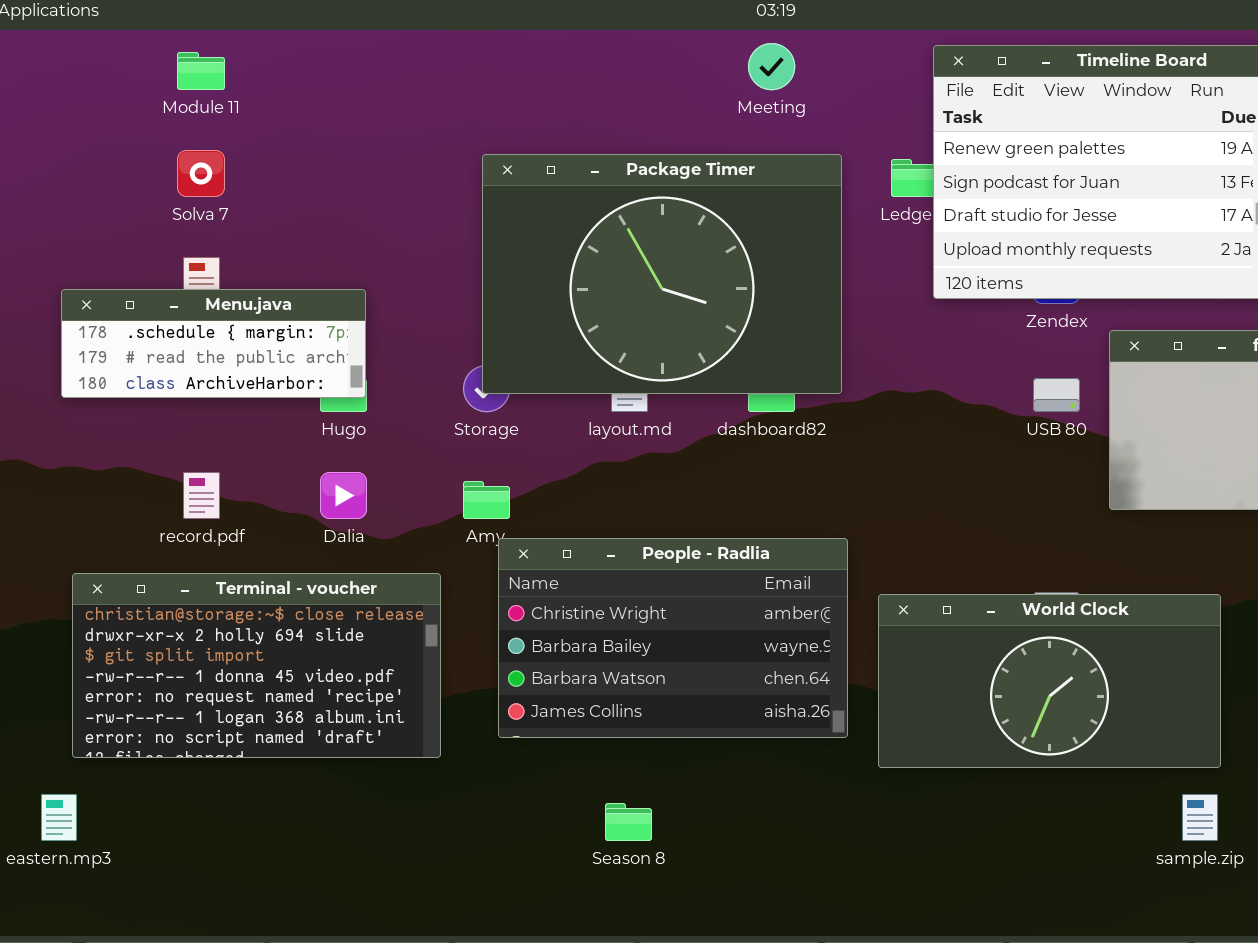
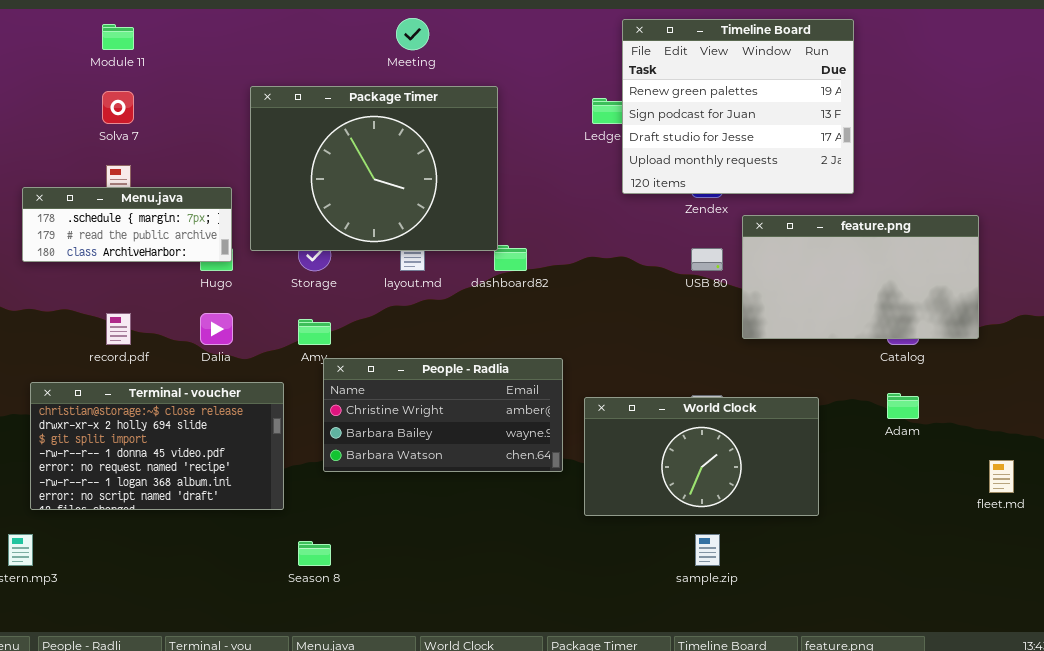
Meeting: [748,43,795,90] -> [396,18,429,50], moved
Package Timer: [482,154,842,394] -> [250,86,498,251], moved
People - Radlia: [498,538,848,738] -> [323,358,563,472], resized
sample.zip: [1182,794,1218,841] -> [695,534,720,566], moved
Season 8: [605,803,652,841] -> [298,541,331,566], moved

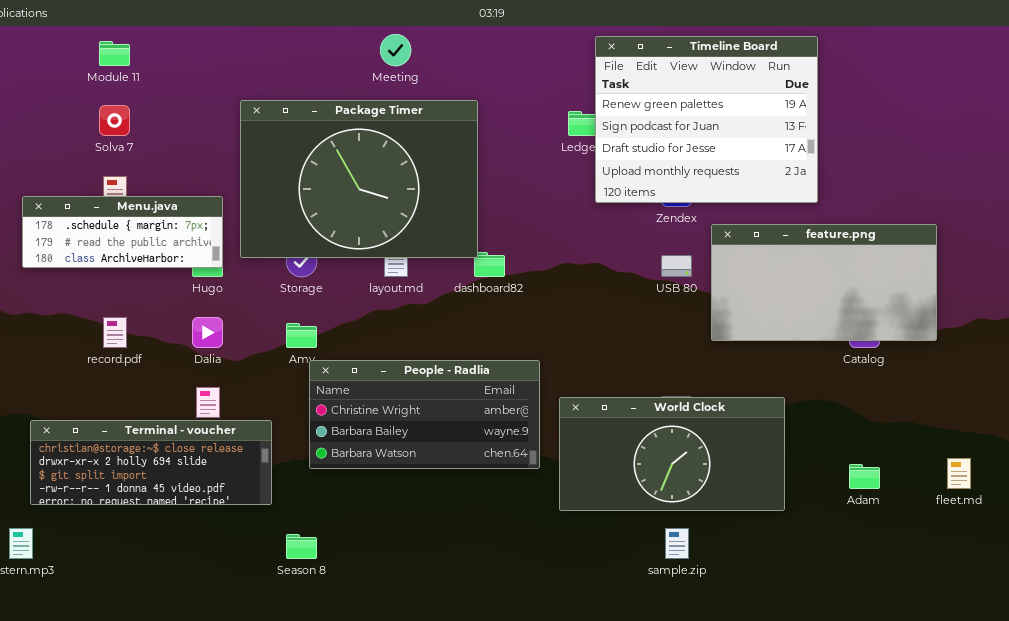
Terminal - voucher: [30,382,284,510] -> [30,420,272,505], resized
Adam: [887,393,919,419] -> [849,464,880,489], moved

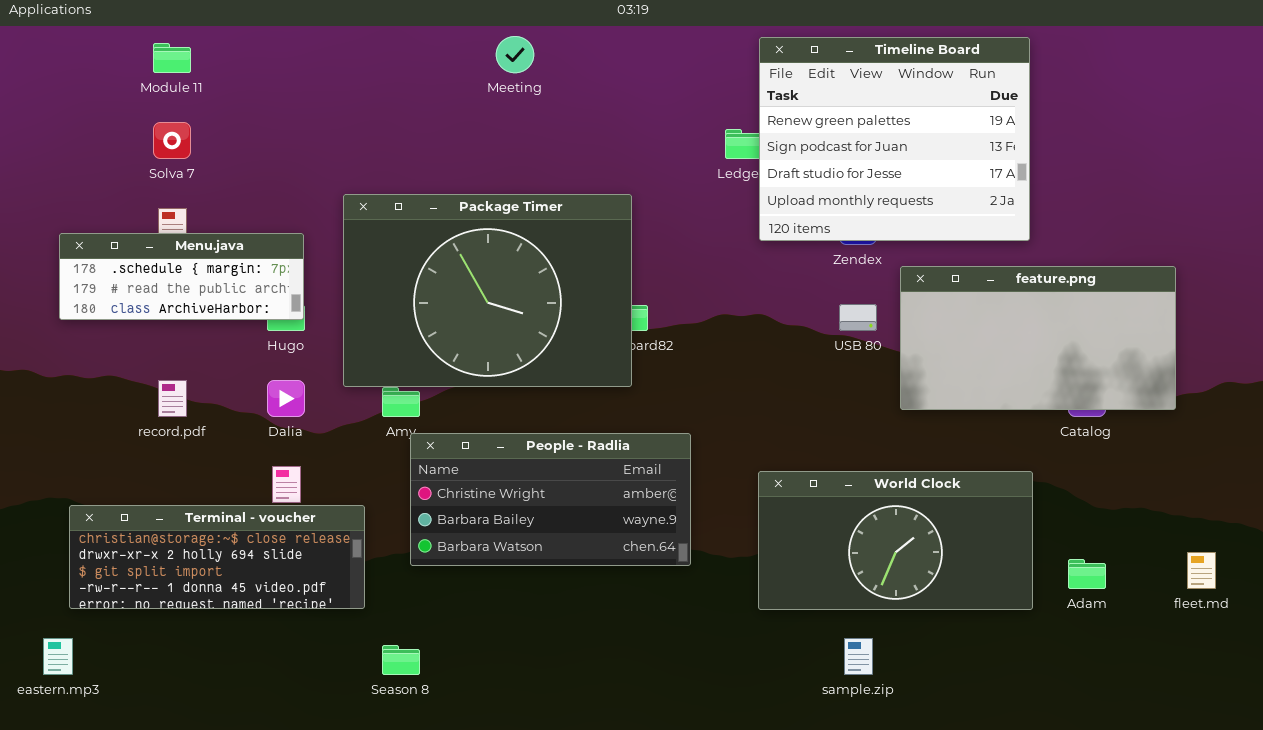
Package Timer: [240,100,478,258] -> [343,194,632,387], moved
World Clock: [559,397,785,511] -> [758,471,1033,610], moved

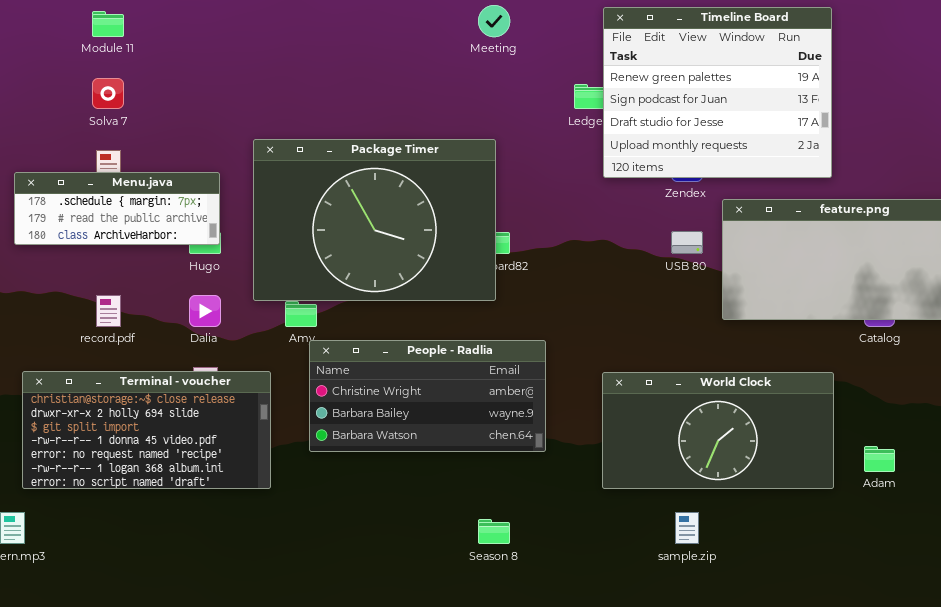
Meeting: [496,36,534,73] -> [478,5,510,37], moved
Terminal - voucher: [69,505,365,609] -> [22,371,271,489], resized
Season 8: [382,645,420,675] -> [478,519,510,544], moved

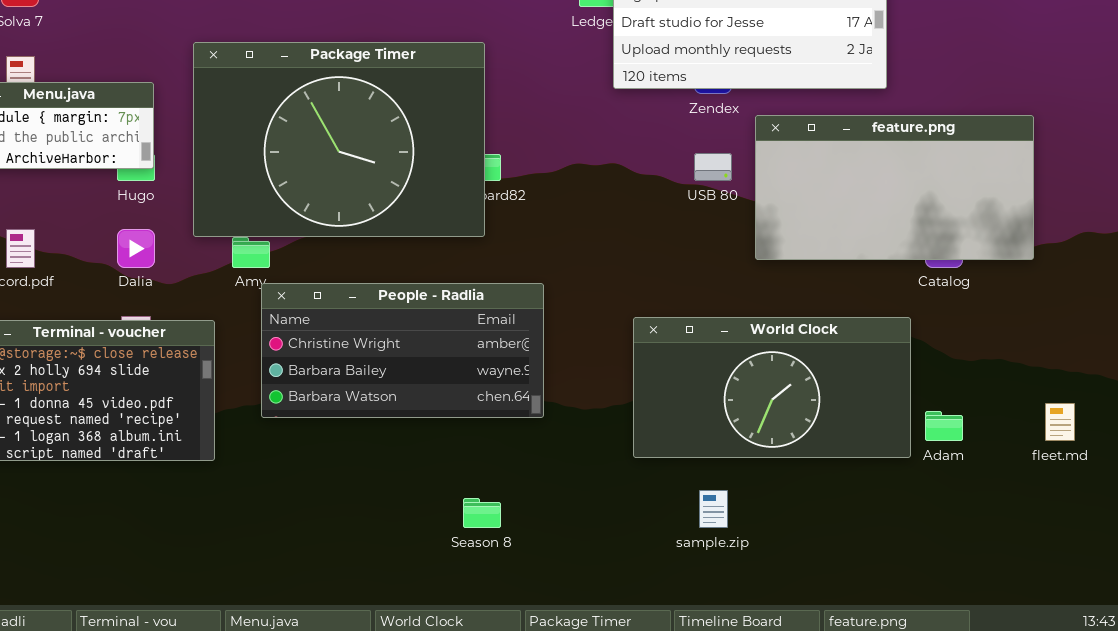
World Clock: [602,372,834,489] -> [633,317,911,458], moved

